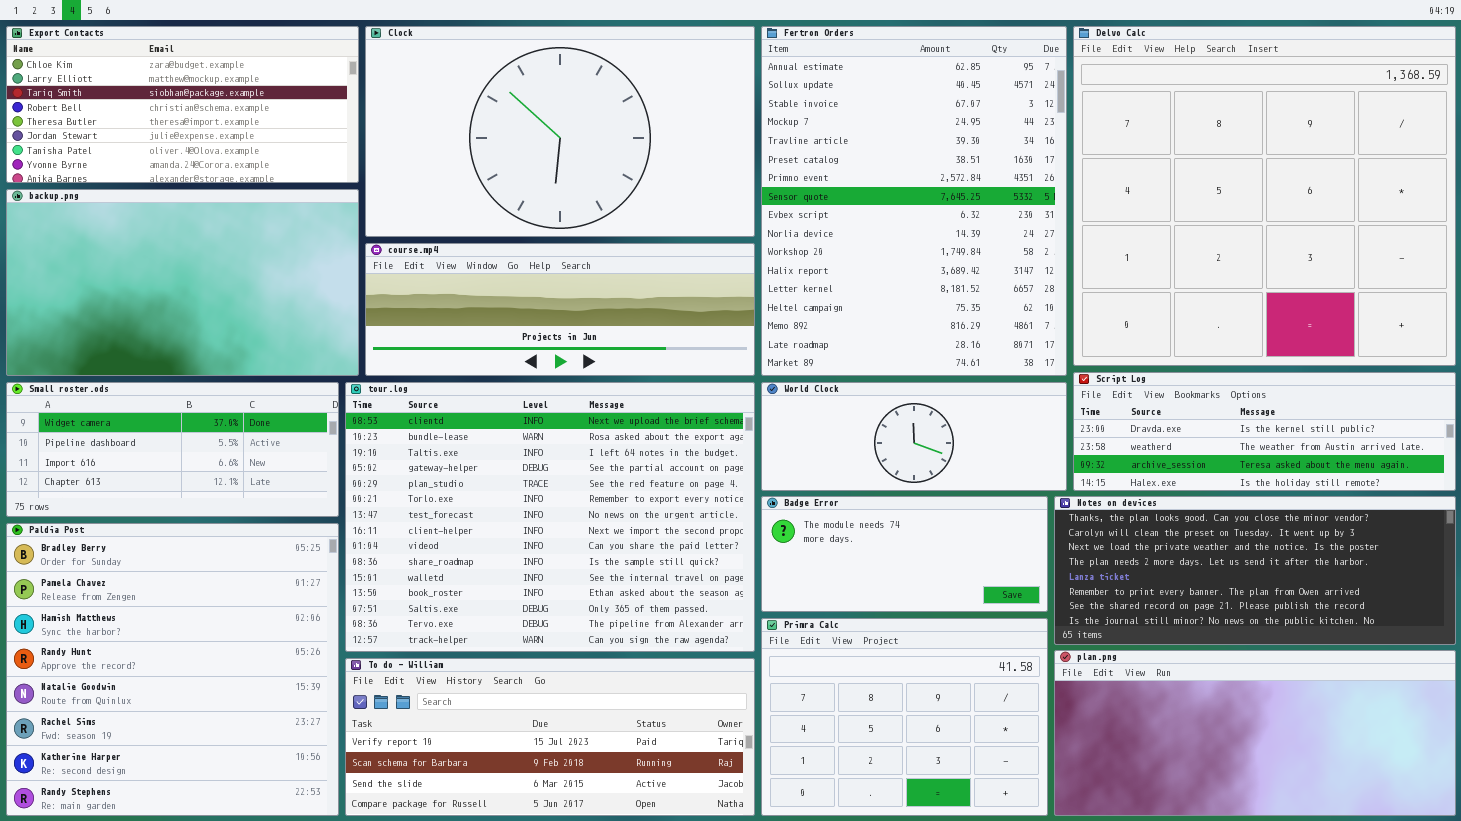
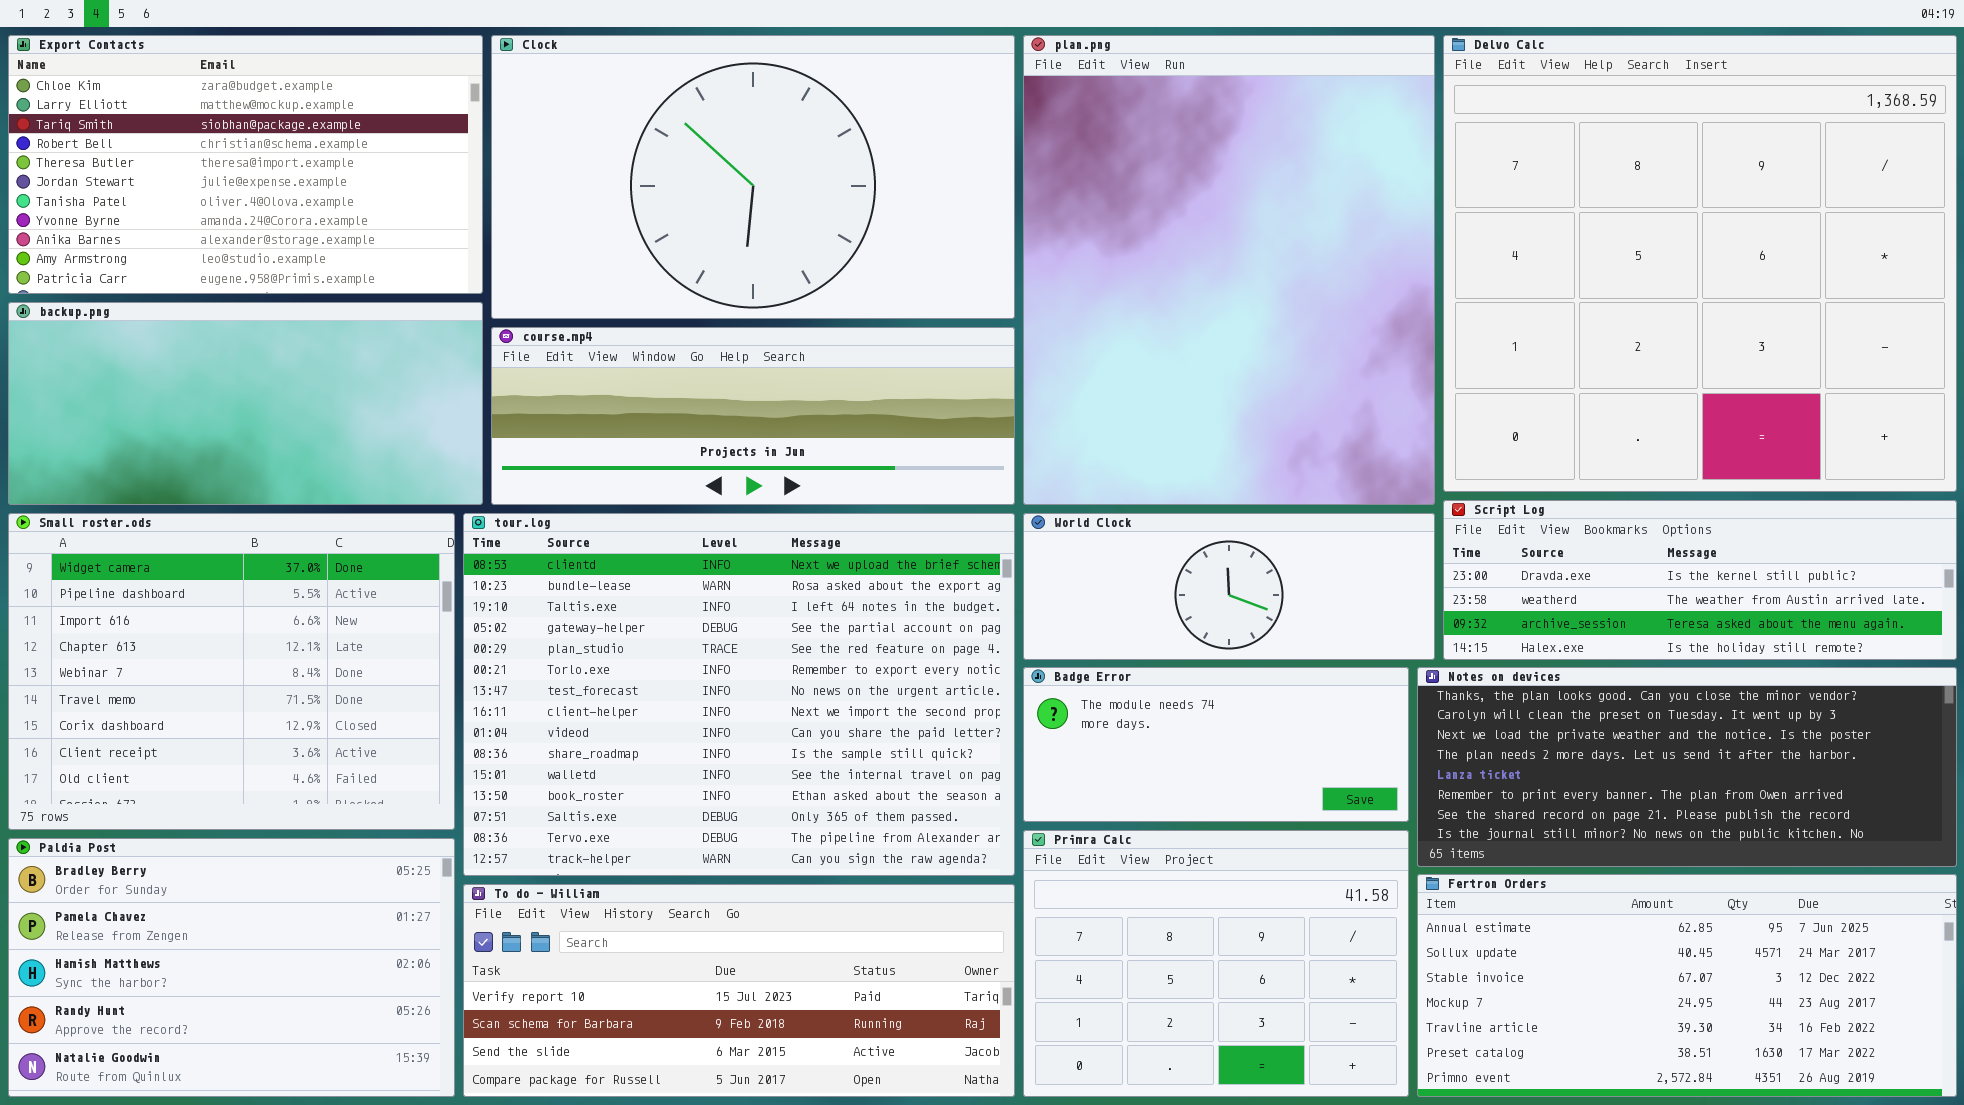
Export Contacts: [6,26,359,183] -> [8,35,483,294], resized
Fertron Orders: [761,26,1067,376] -> [1417,874,1957,1097], moved, resized
backup.png: [6,189,359,376] -> [8,302,483,505], resized
Small roster.ods: [6,382,339,517] -> [8,513,455,830], resized
Paldia Post: [6,523,339,816] -> [8,838,455,1097], resized
plan.png: [1054,650,1456,816] -> [1023,35,1435,505], moved, resized

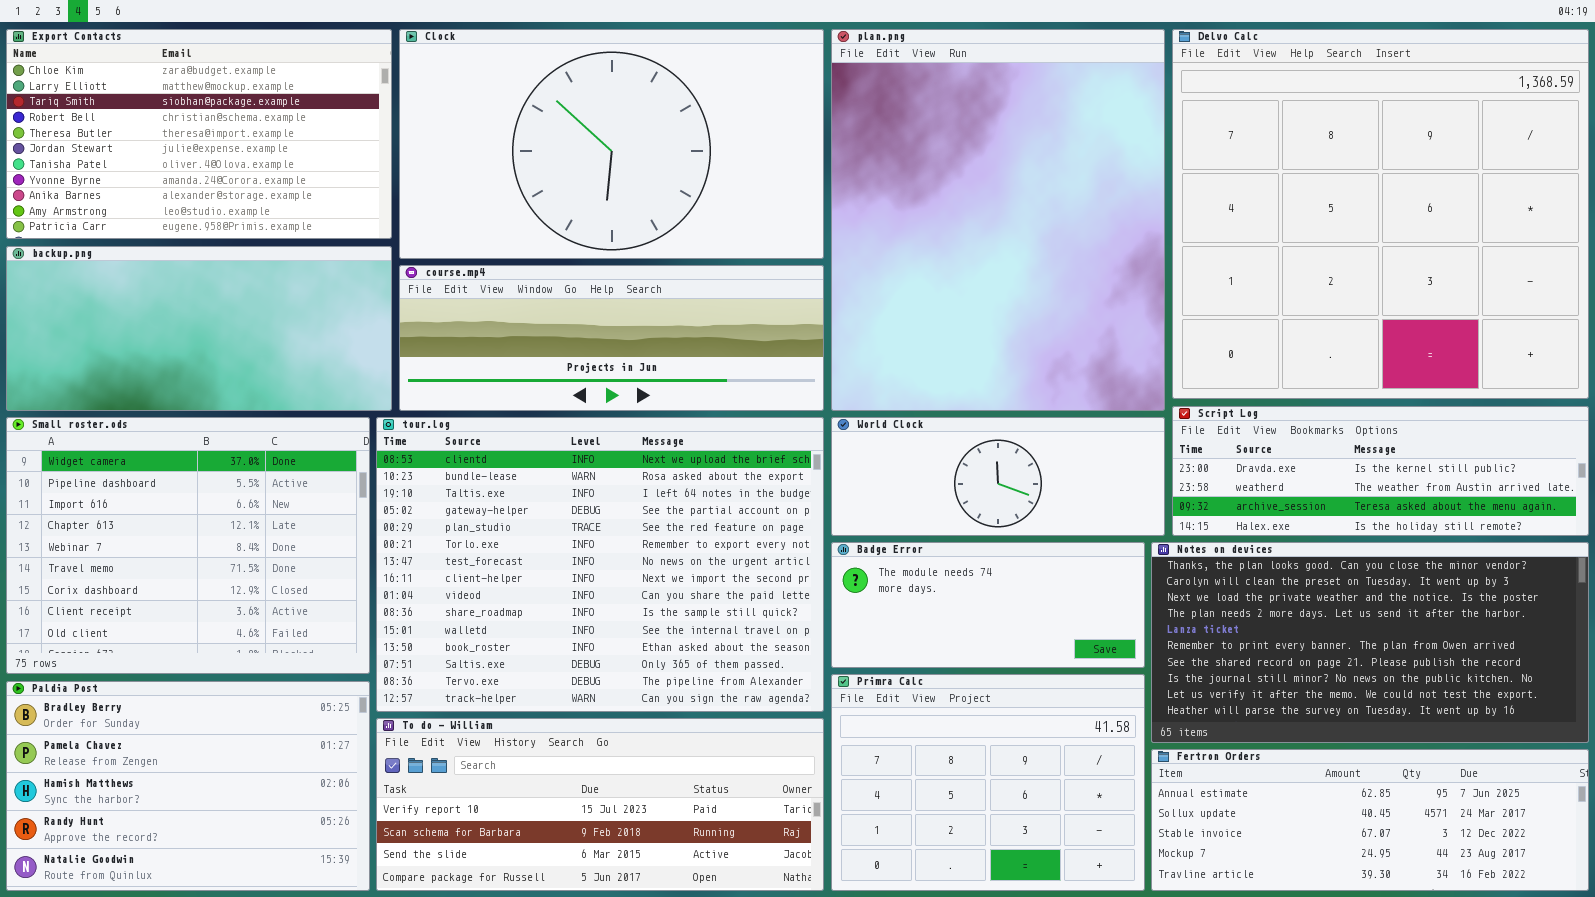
Notes on devices: [1417,667,1957,867] -> [1151,542,1589,743], resized
Fertron Orders: [1417,874,1957,1097] -> [1151,749,1589,891], resized

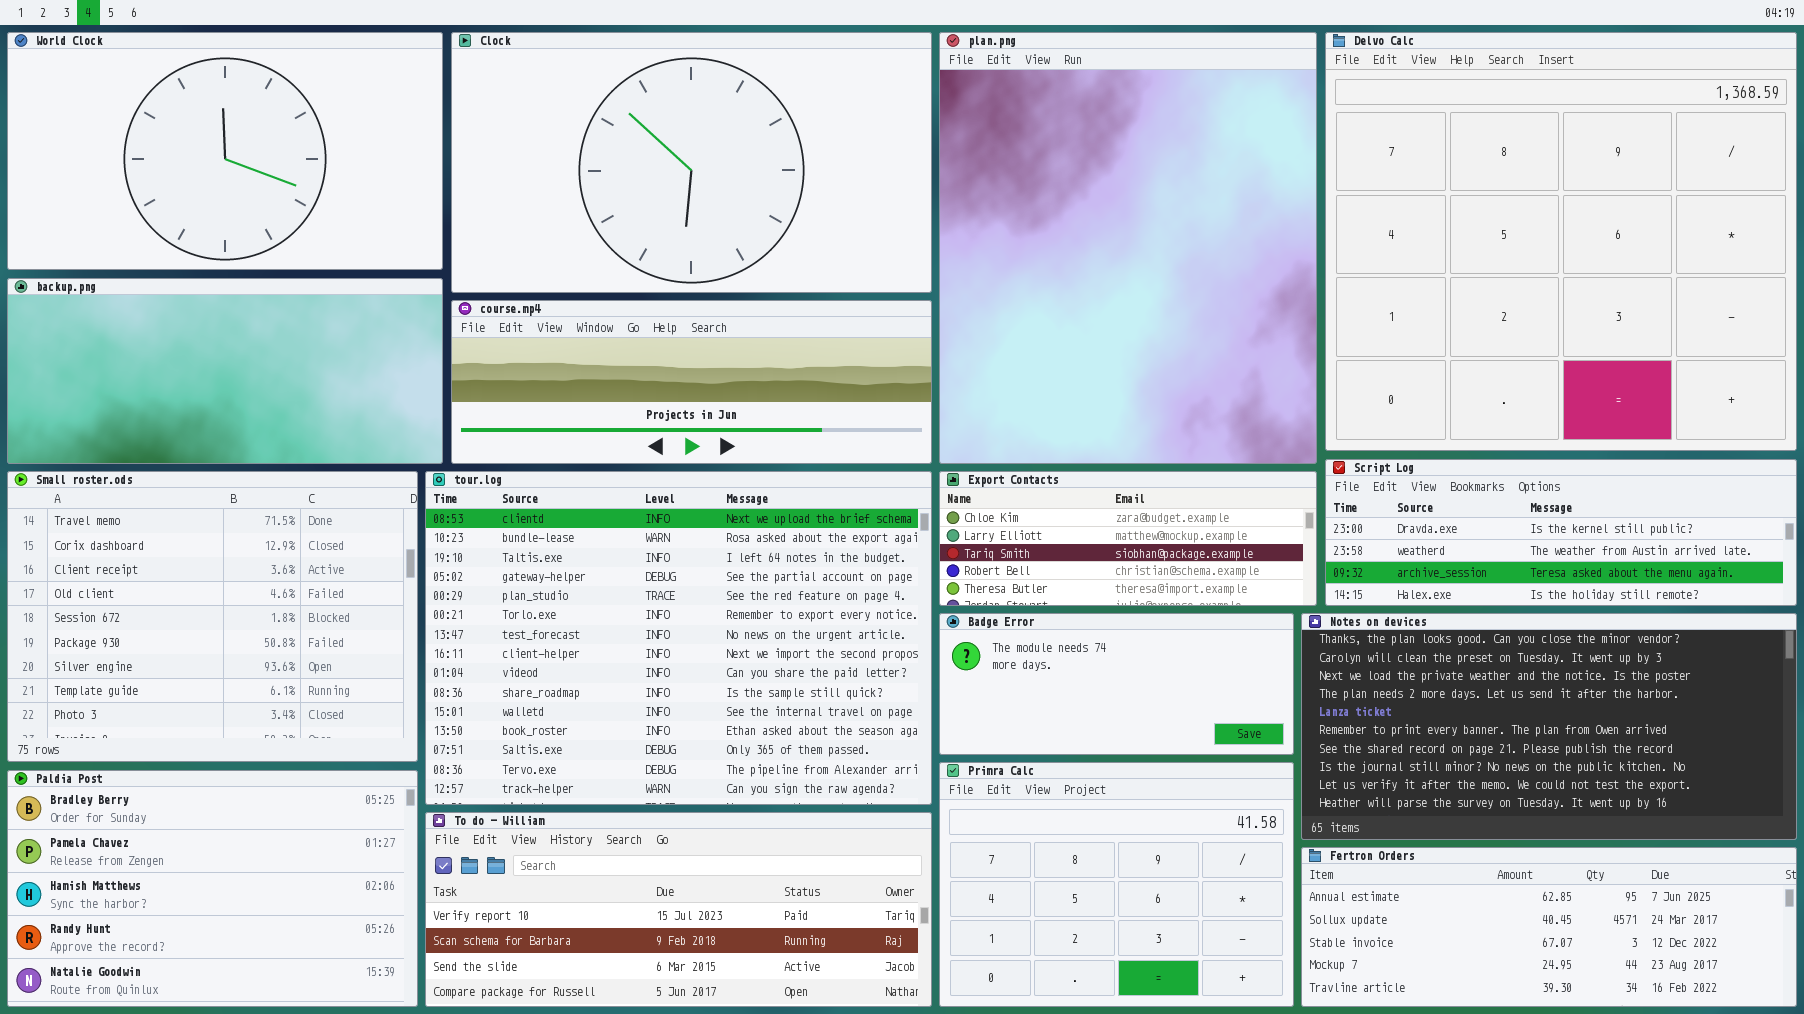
Export Contacts: [6,29,392,239] -> [939,471,1317,606], moved, resized
Small roster.ods: [6,417,370,674] -> [7,471,418,762], scrolled down 5 rows
World Clock: [831,417,1165,536] -> [7,32,443,270], moved, resized

